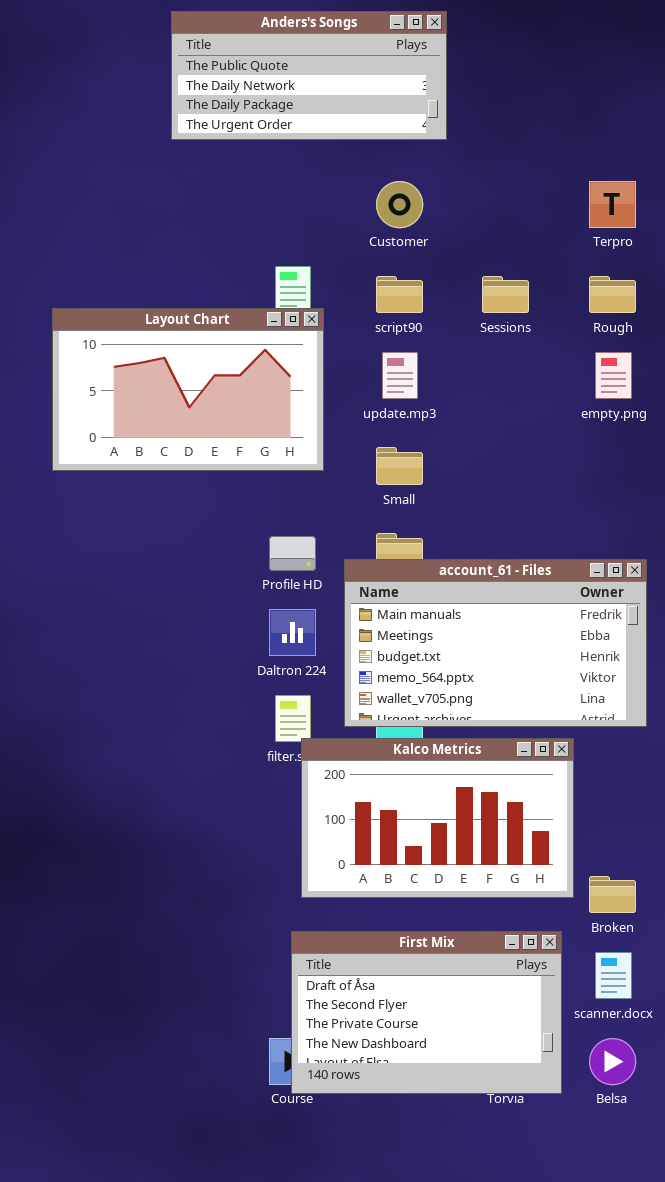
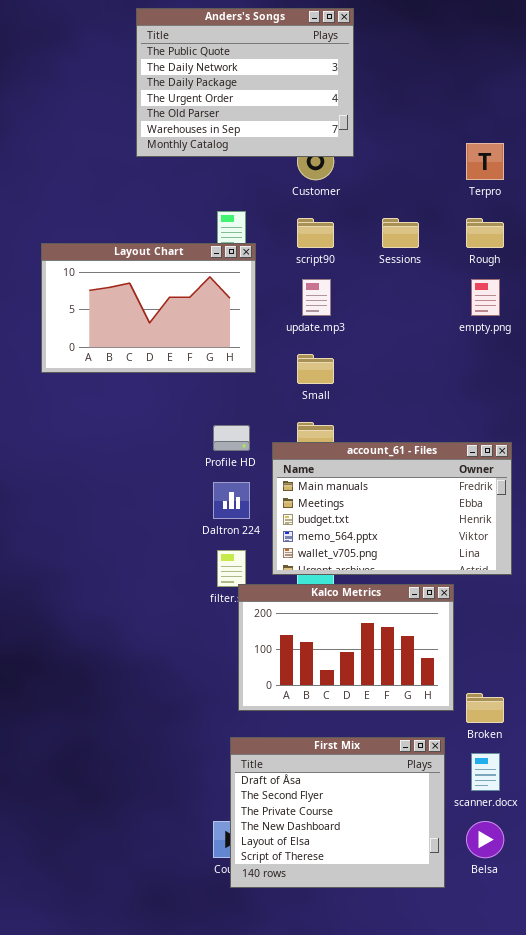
Anders's Songs: [171,11,447,140] -> [136,8,354,157], resized
First Mix: [291,931,562,1094] -> [230,737,445,888], resized

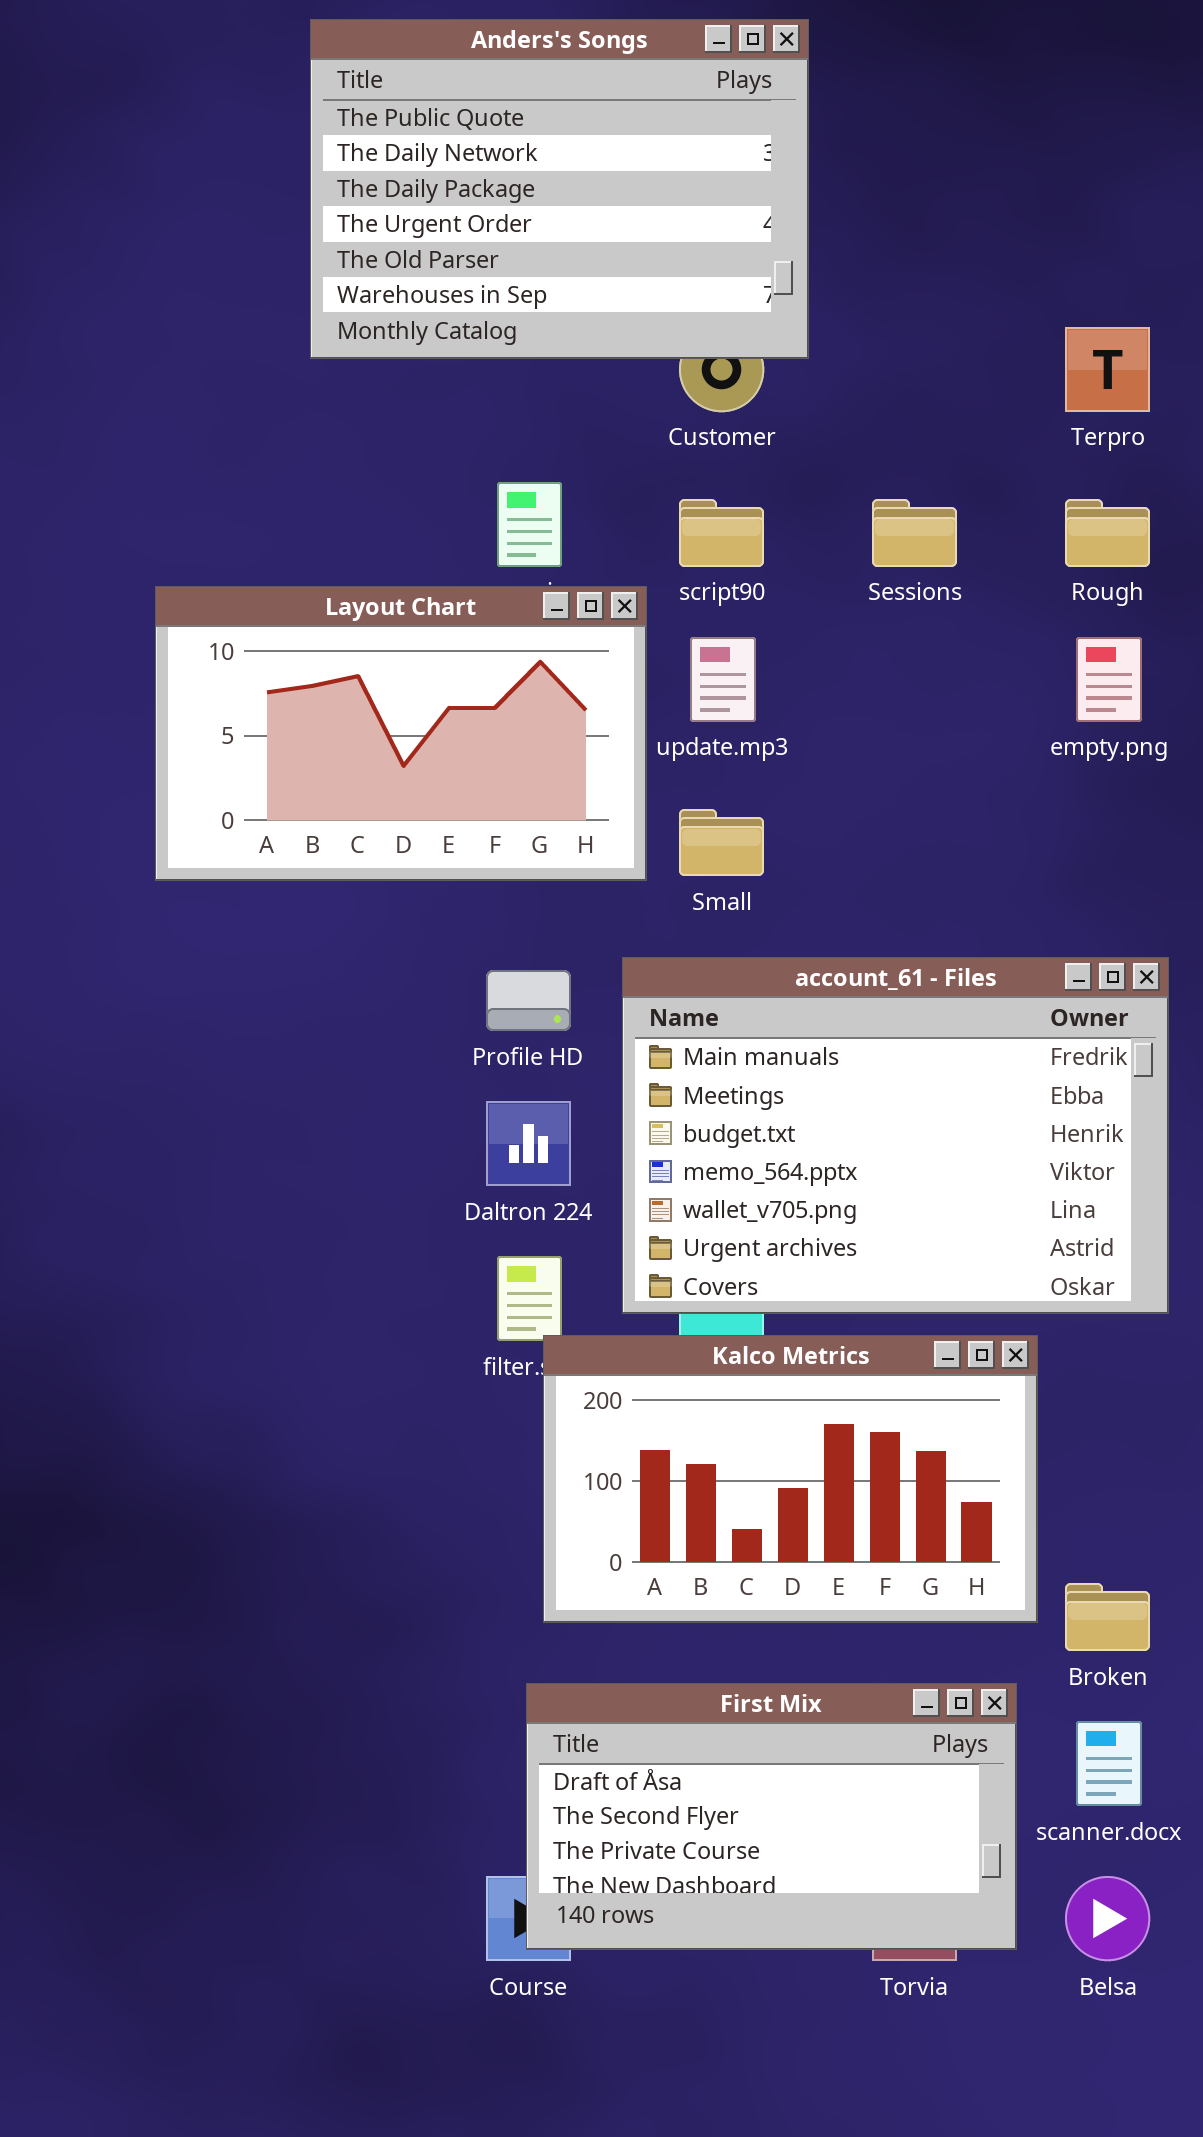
Layout Chart: [41,243,256,373] -> [155,586,647,881], moved
account_61 - Files: [272,442,512,575] -> [622,957,1169,1314], resized
First Mix: [230,737,445,888] -> [526,1683,1017,1950], resized

